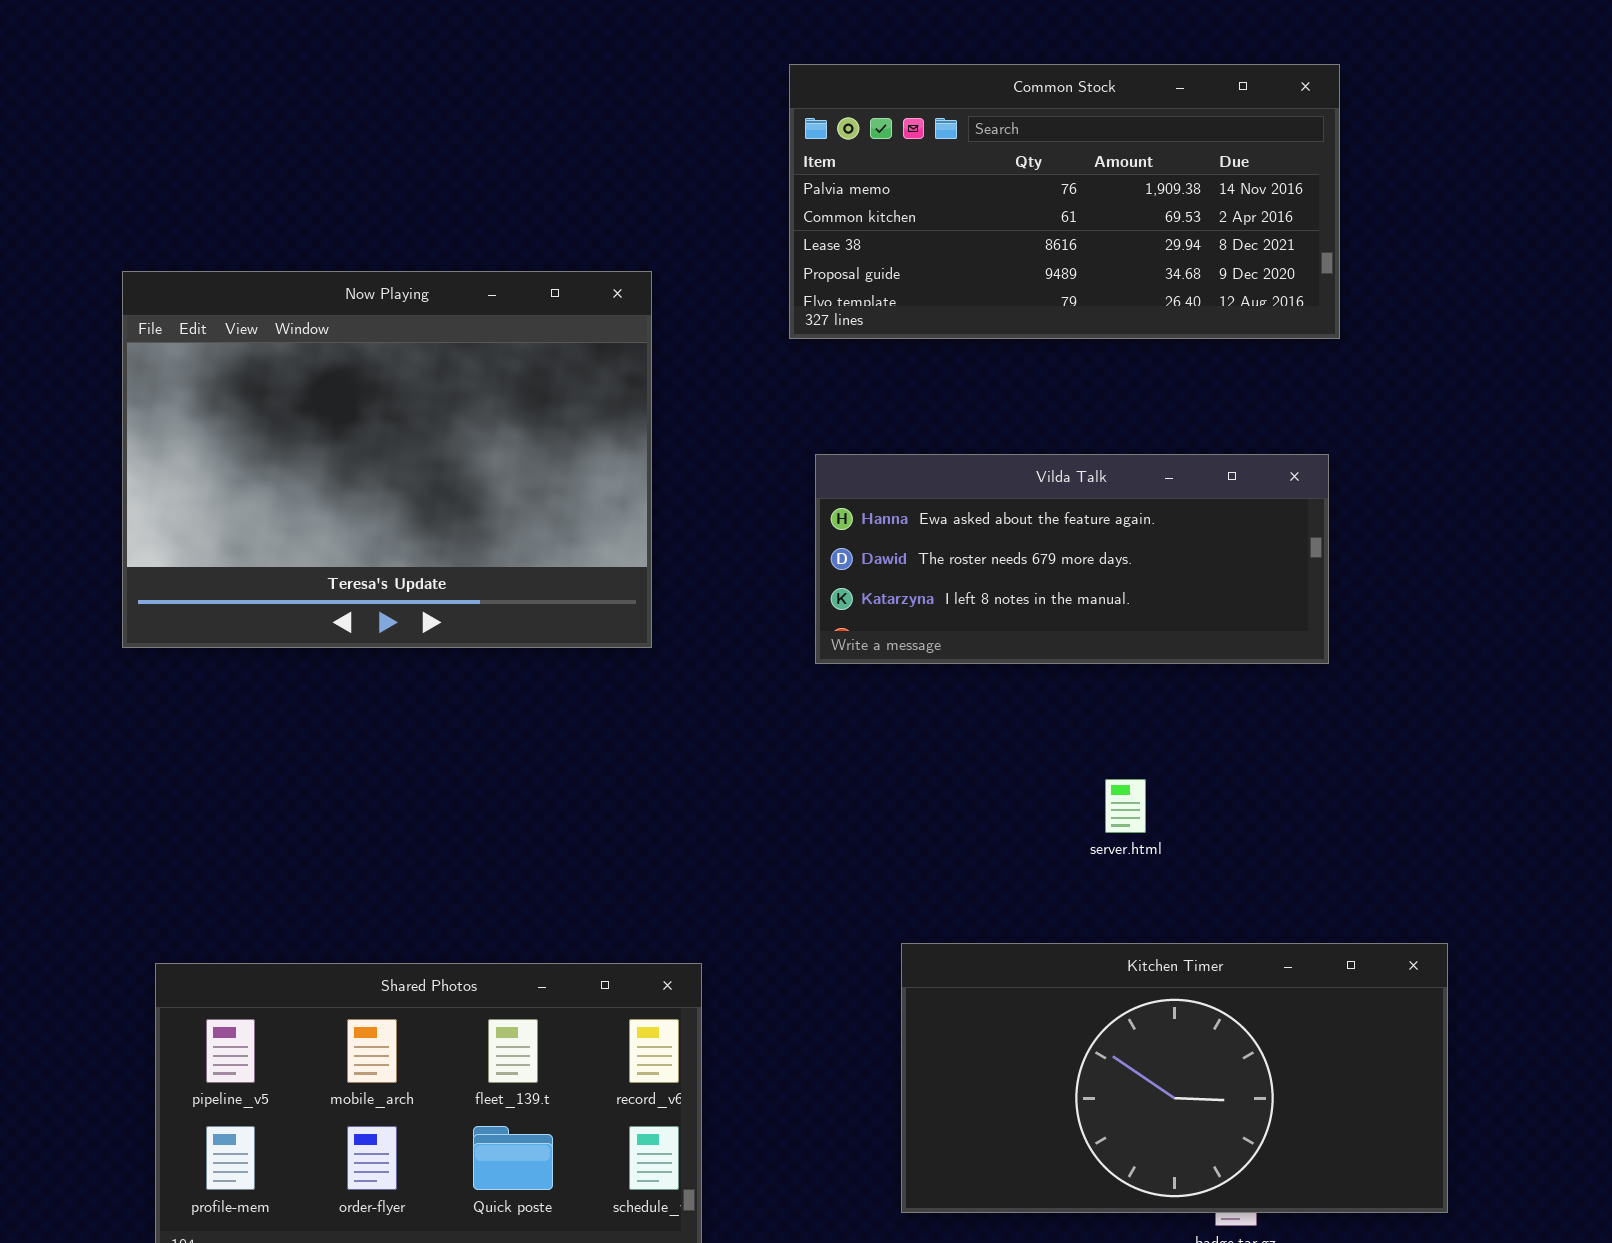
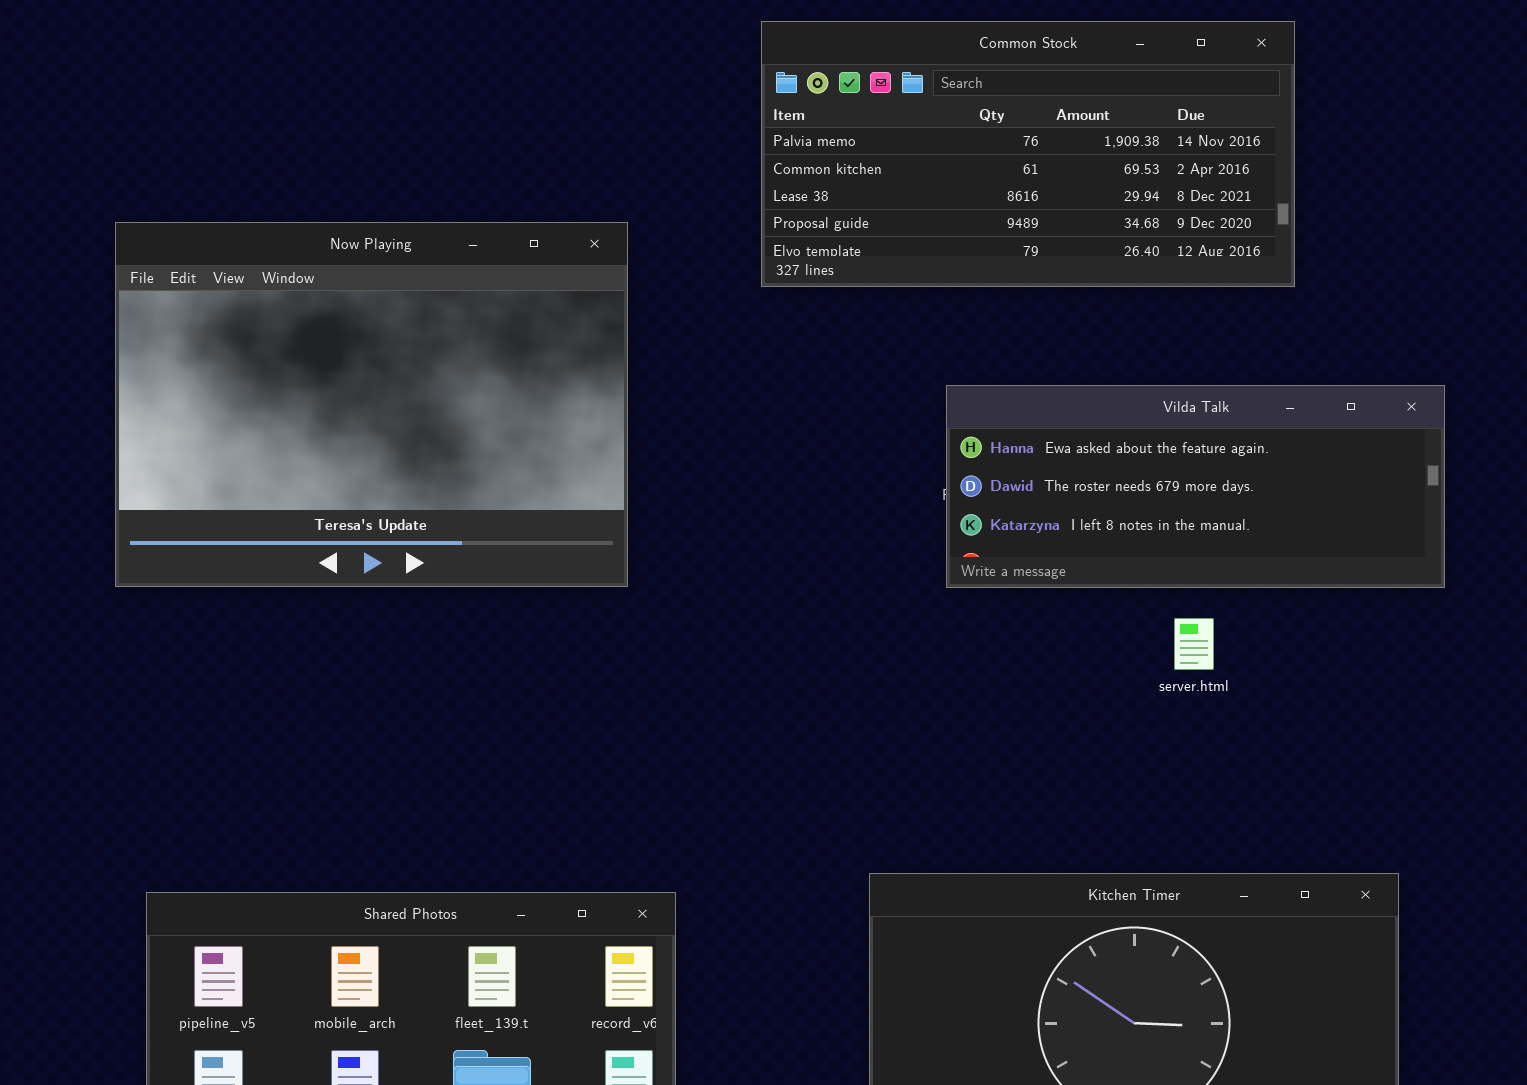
Vilda Talk: [815,454,1329,664] -> [946,385,1445,588], moved
server.html: [1105,779,1146,833] -> [1174,618,1214,670], moved

